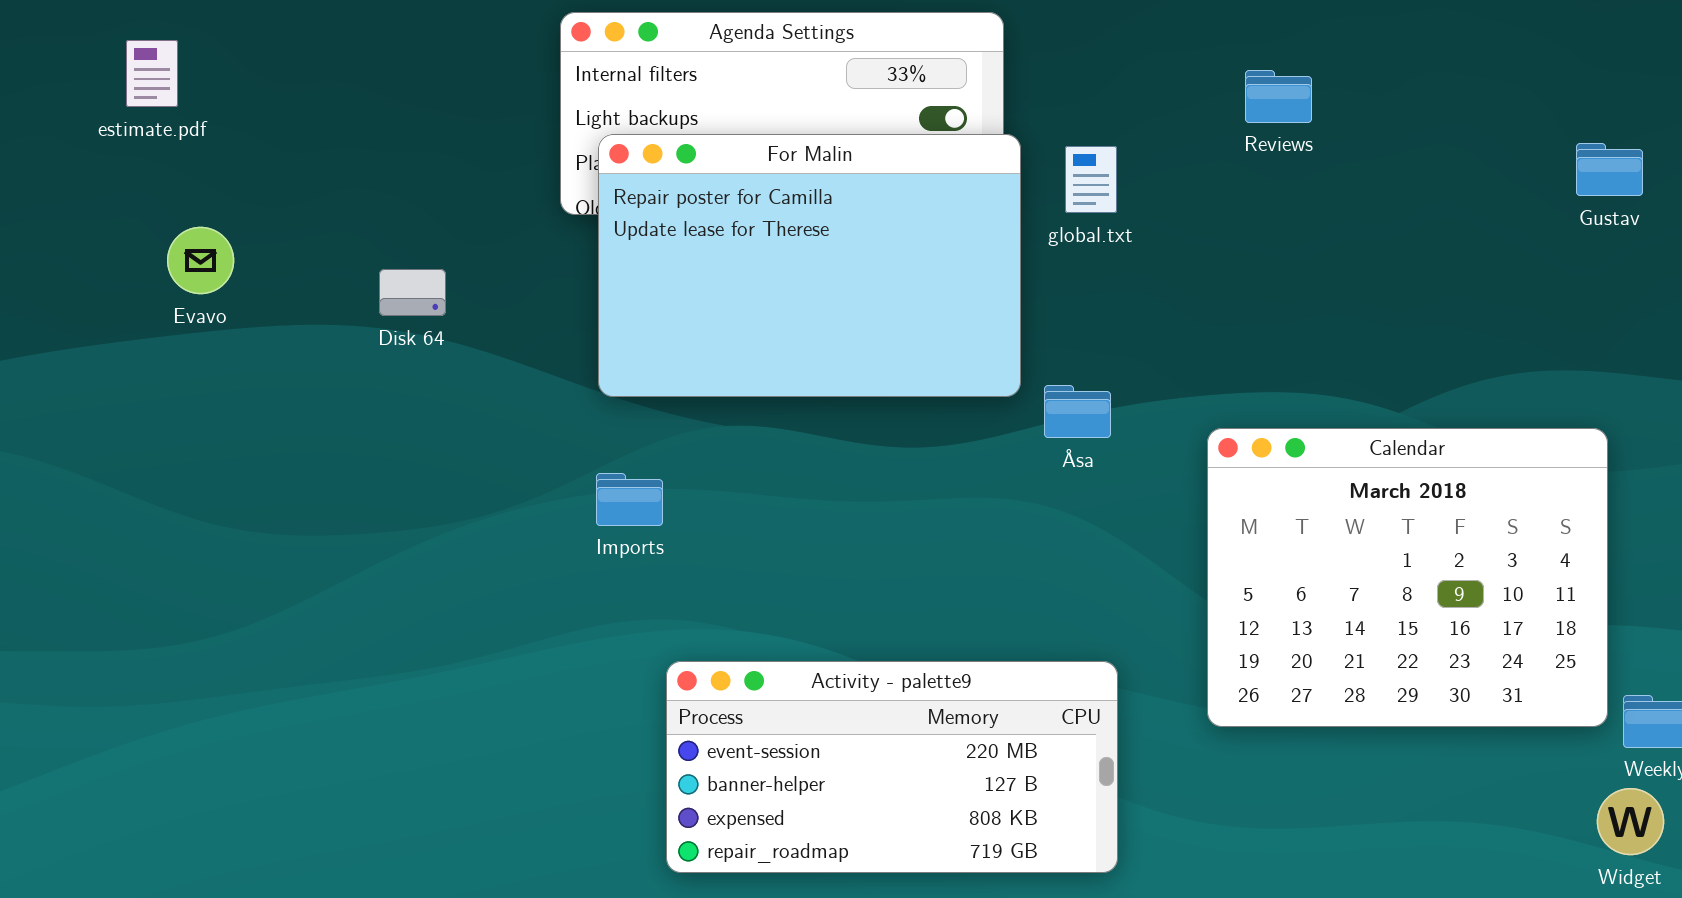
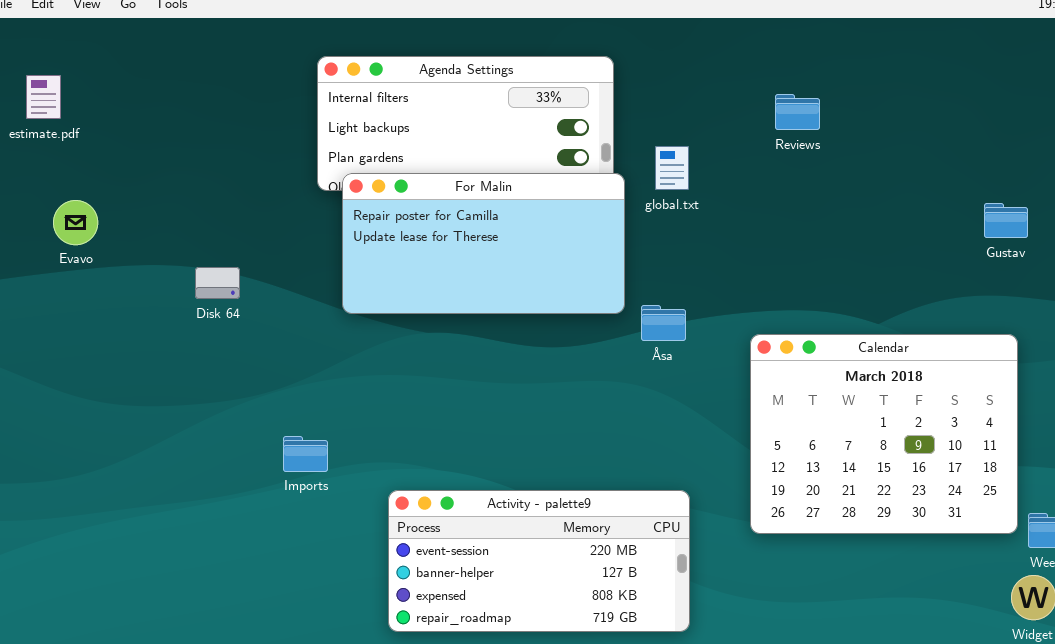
For Malin: [598,134,1021,397] -> [342,173,625,314], resized
Gustav: [1576,143,1643,196] -> [984,203,1028,238], moved
Disk 64: [379,269,446,316] -> [195,267,240,299], moved
Imports: [596,473,663,526] -> [283,436,328,472], moved

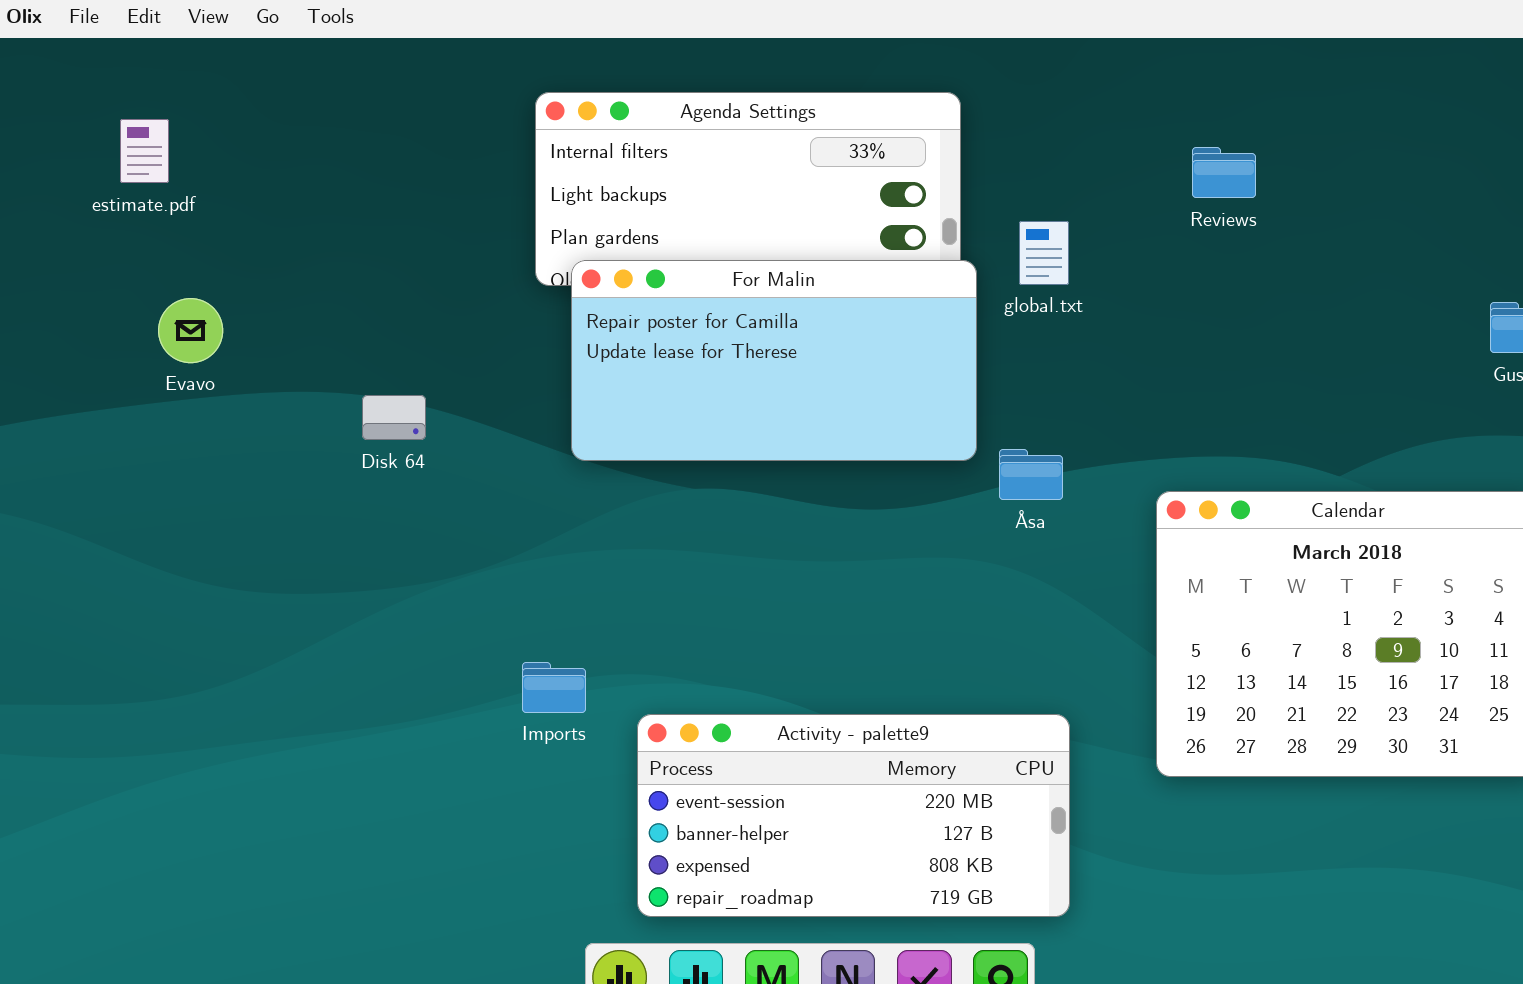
Imports: [283,436,328,472] -> [522,662,586,713], moved

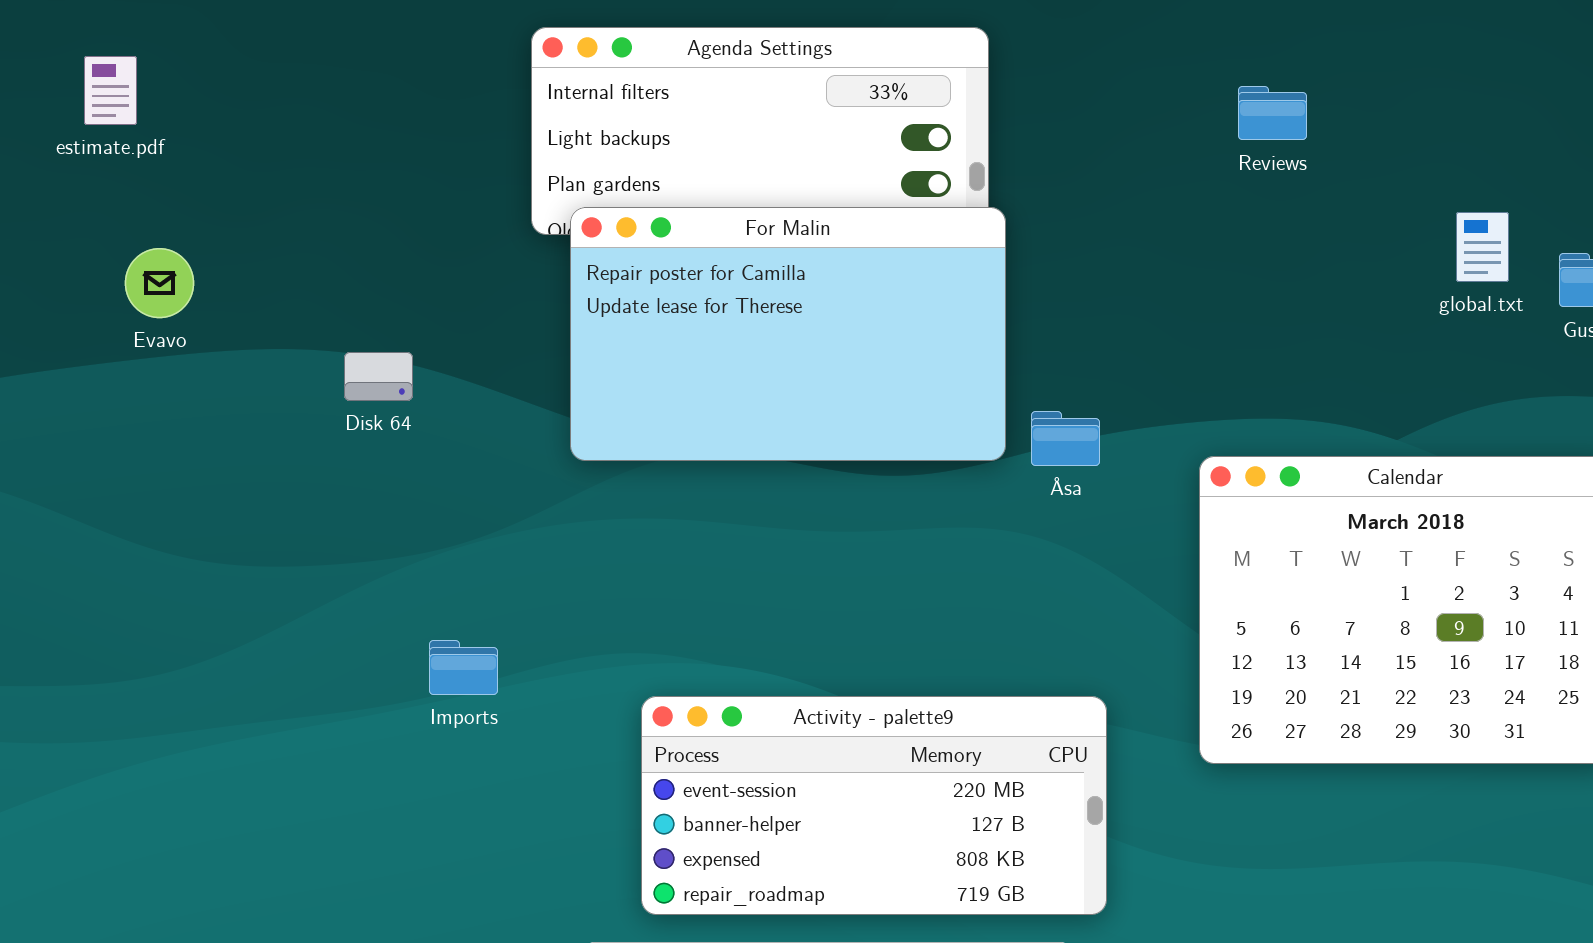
global.txt: [1019,221,1069,285] -> [1456,212,1509,282], moved
For Malin: [571,260,977,461] -> [570,207,1006,461], resized
Imports: [522,662,586,713] -> [429,640,498,695], moved

